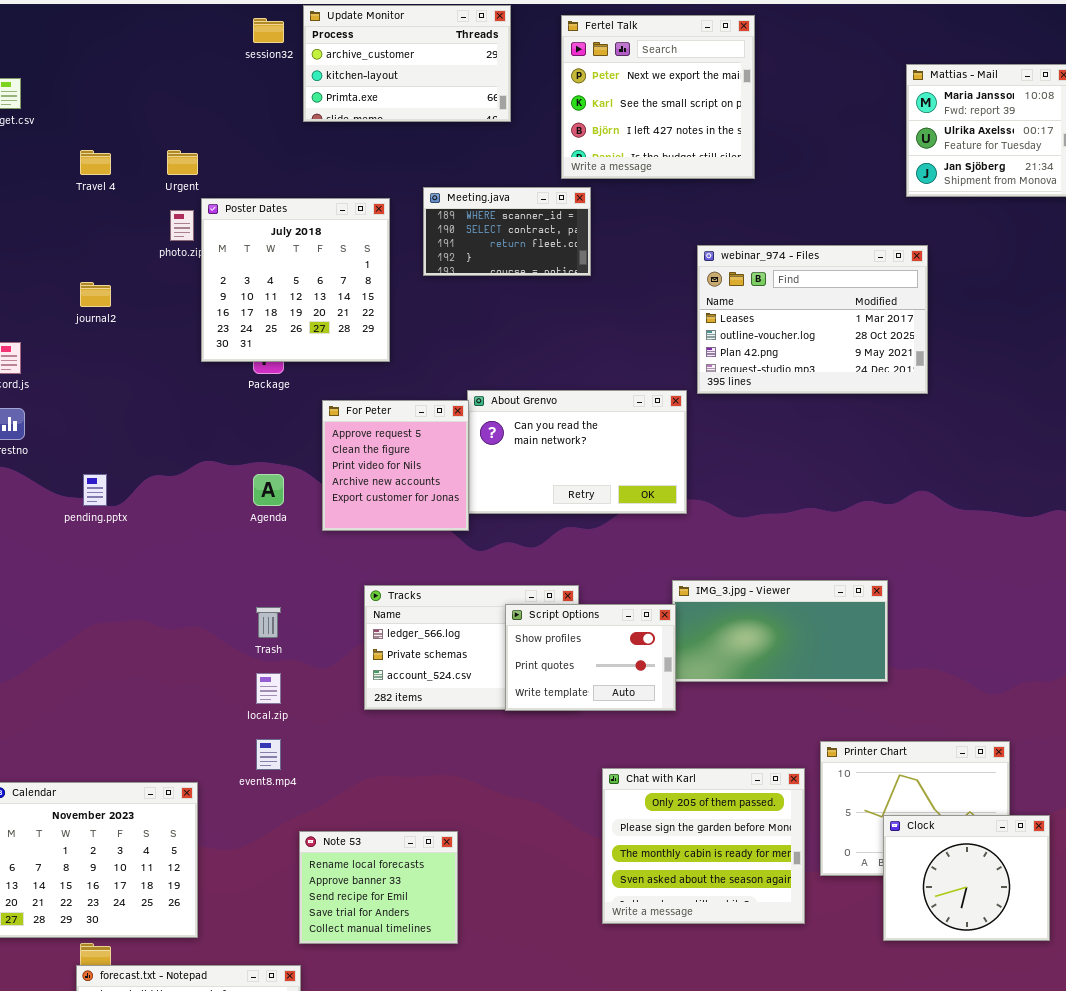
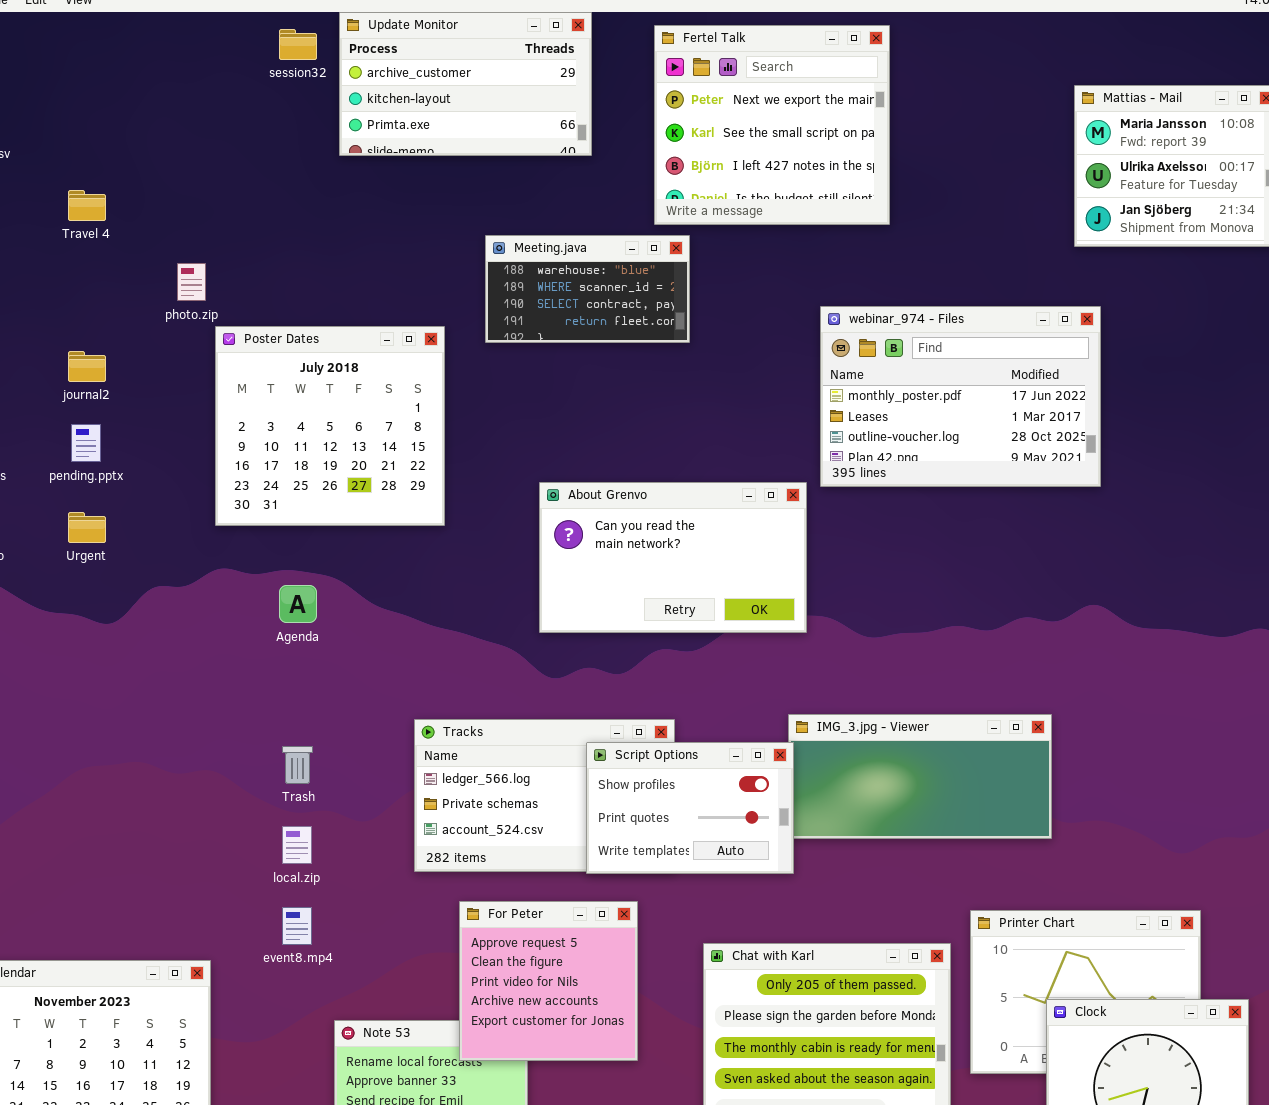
Urgent: [167,150,198,175] -> [68,512,106,543], moved
Meeting.java: [423,187,591,276] -> [485,235,690,343], scrolled up 1 row
Poster Dates: [201,198,390,362] -> [215,326,445,526], moved
webinar_974 - Files: [697,245,928,394] -> [820,306,1101,487], scrolled up 1 row
For Peter: [322,400,469,531] -> [459,901,638,1061], moved
pending.pptx: [83,474,107,506] -> [71,424,101,462], moved

